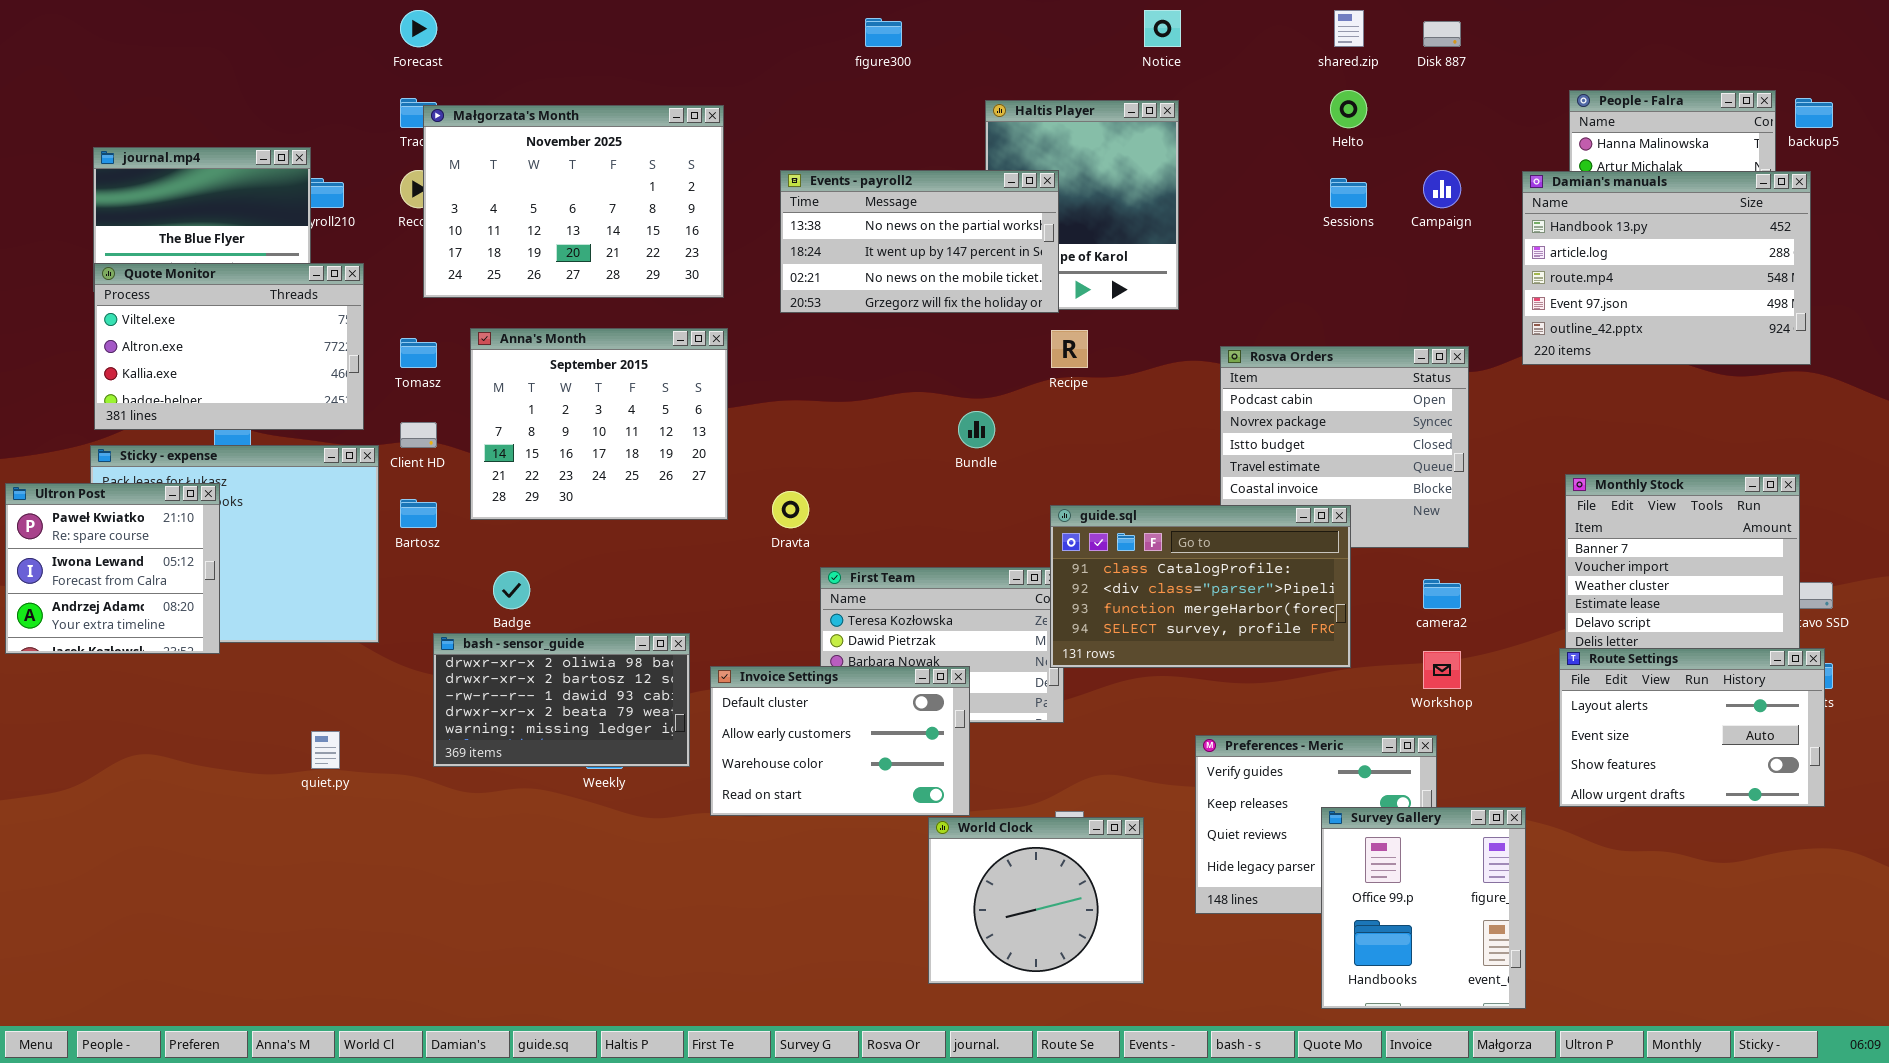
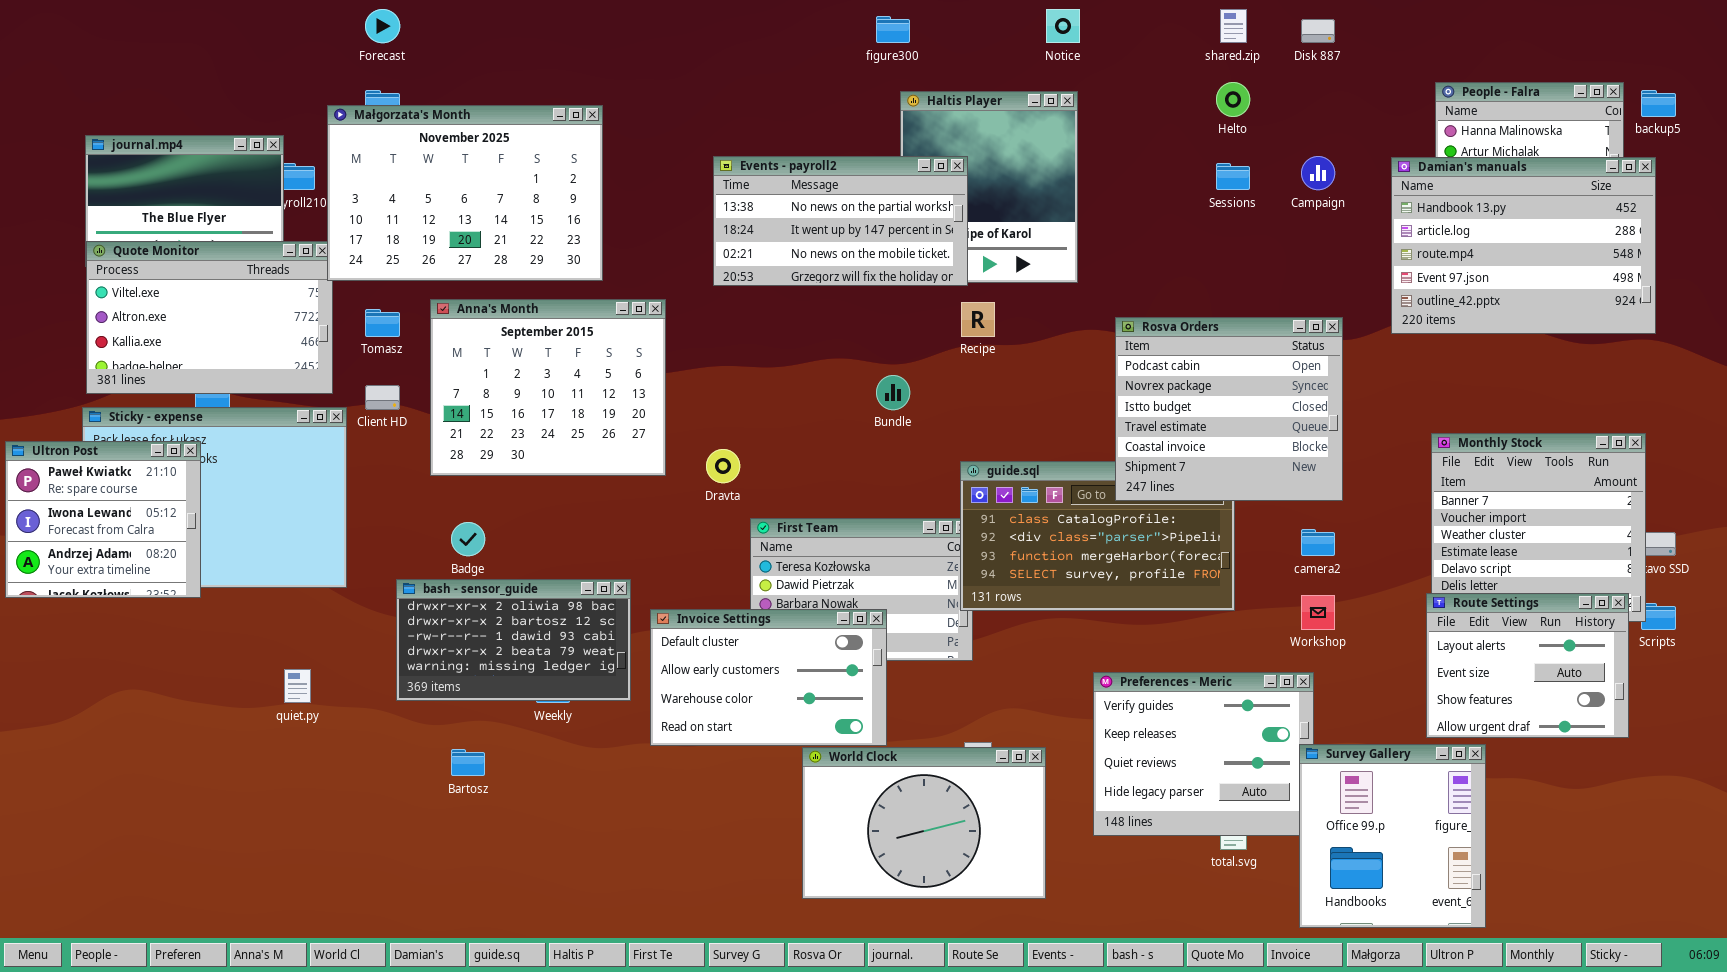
figure300: [865,18,902,47] -> [876,16,910,43], moved
Małgorzata's Month: [423,105,724,298] -> [327,105,603,281], moved
Rosva Orders: [1220,346,1469,548] -> [1115,317,1343,501], raised
Bartosz: [400,499,437,528] -> [451,749,485,776], moved
Route Settings: [1559,648,1825,807] -> [1426,593,1629,738], resized
Survey Gallery: [1321,807,1526,1009] -> [1299,744,1486,928], moved
World Clock: [928,817,1144,984] -> [802,747,1046,899], resized

